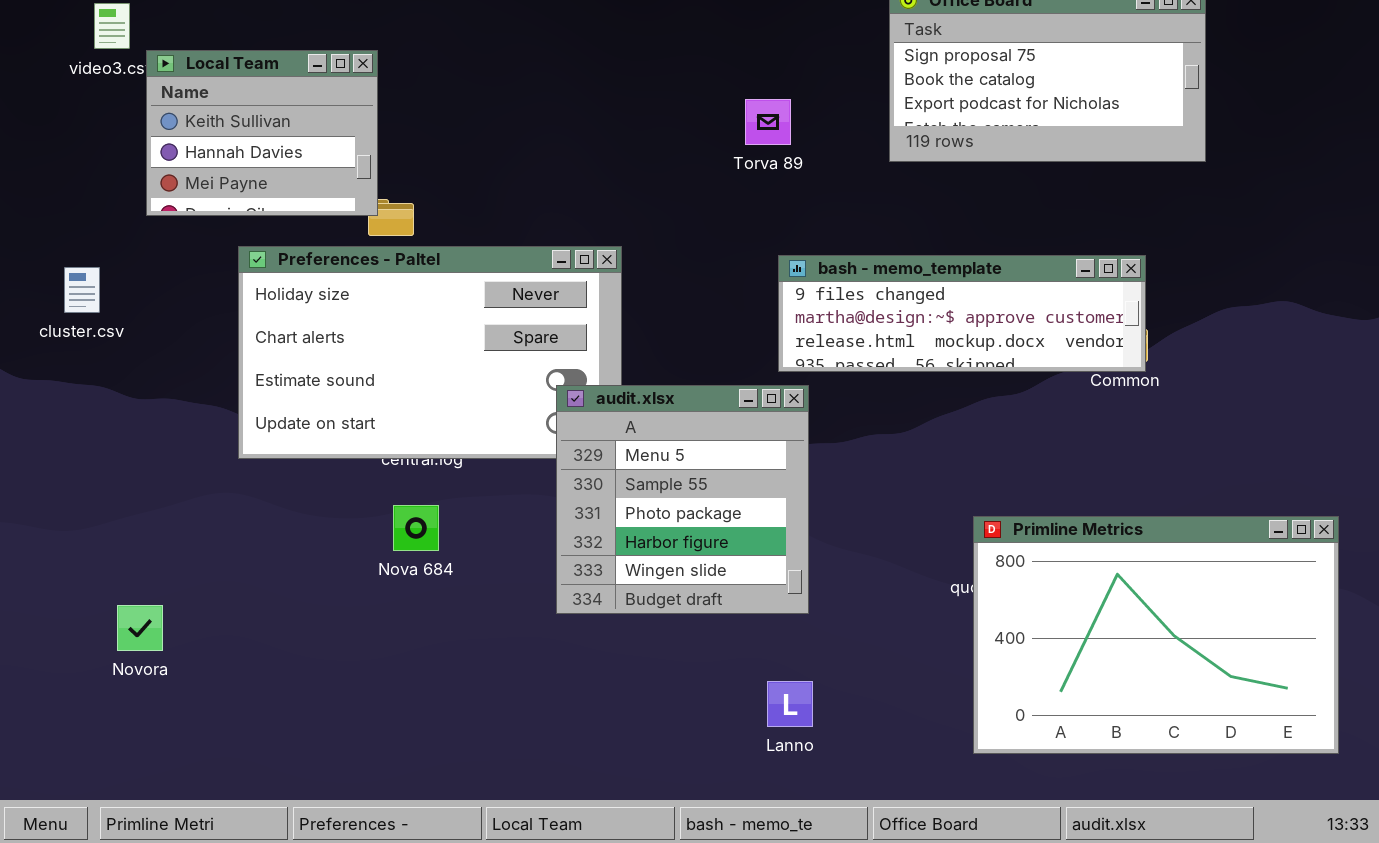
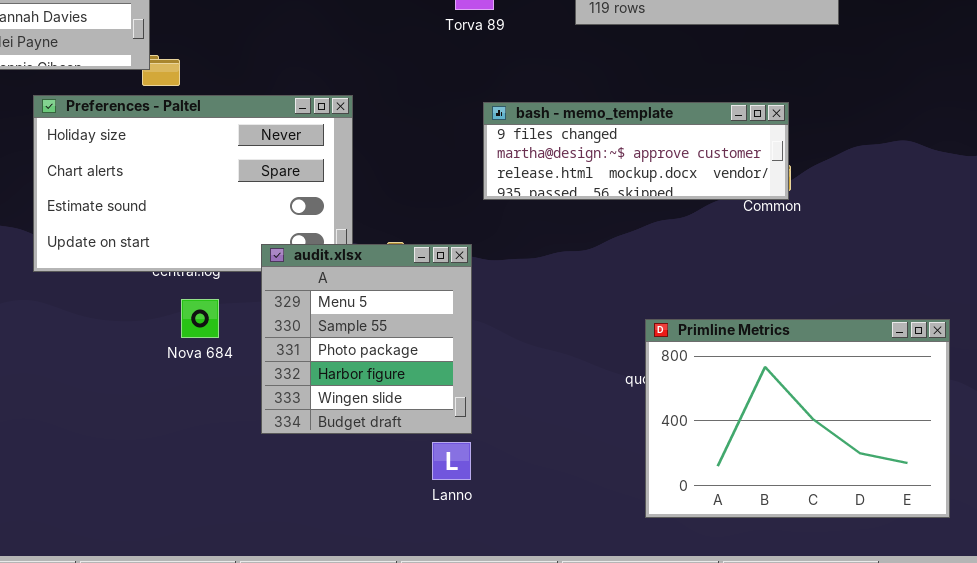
audit.xlsx: [556,385,809,614] -> [261,244,472,434], moved
Nova 684: [393,505,439,551] -> [181,299,219,338], moved
Lanno: [767,681,813,727] -> [432,442,471,480], moved

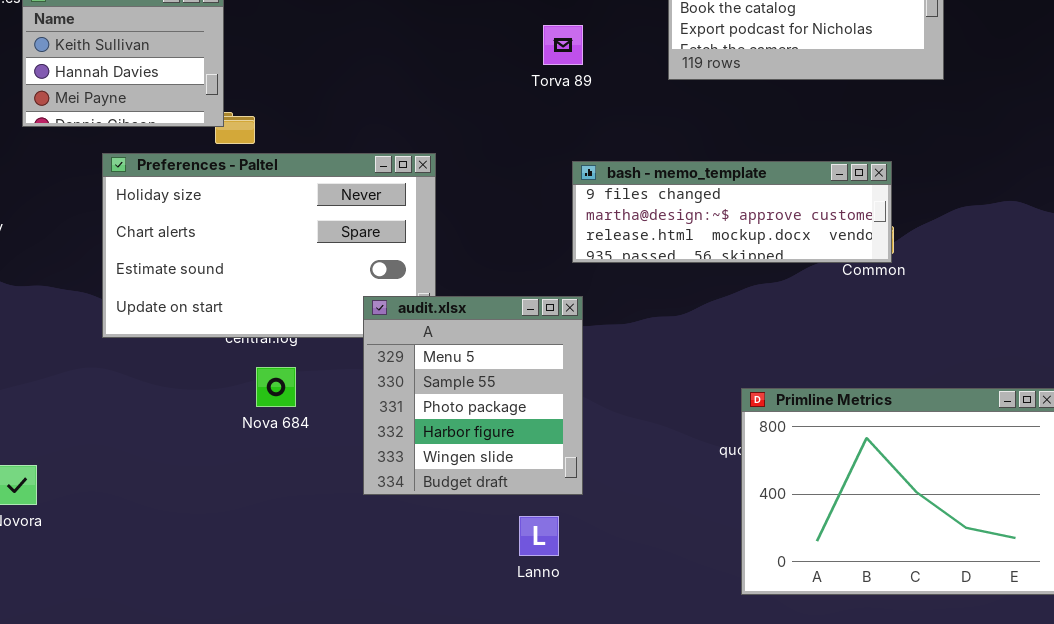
audit.xlsx: [261,244,472,434] -> [363,296,583,495], moved

